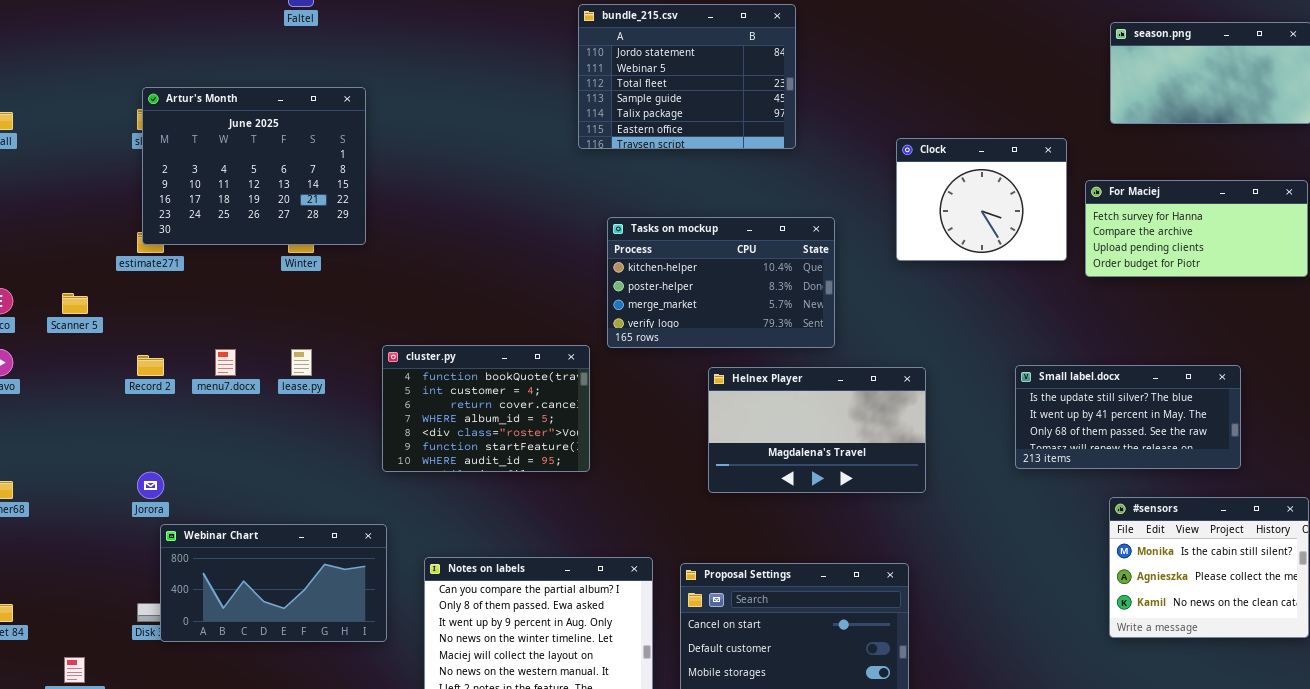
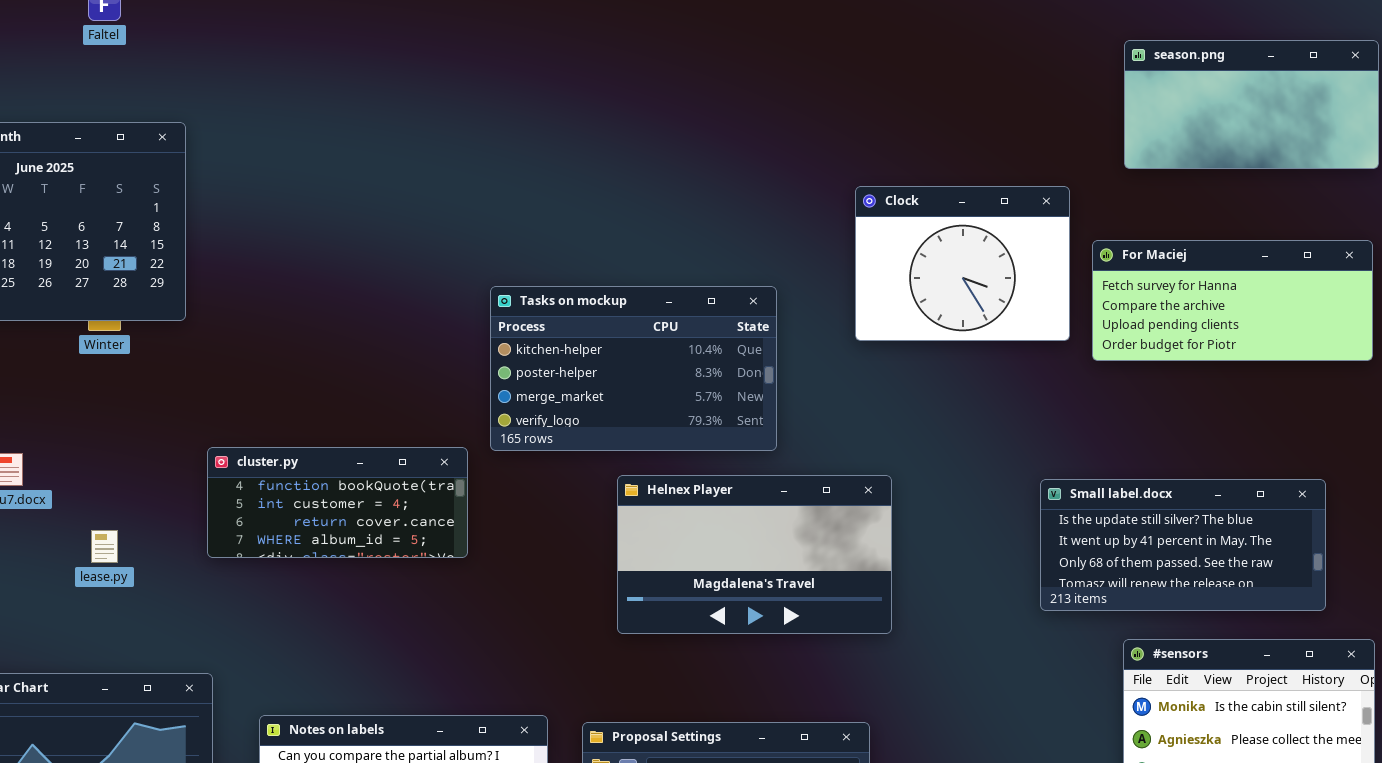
bundle_215.csv: [578,4,796,149] -> none, closed
cluster.py: [382,345,590,472] -> [207,447,468,558], resized
lease.py: [291,349,312,376] -> [91,530,118,563], moved
Small label.docx: [1015,365,1241,469] -> [1040,479,1326,611], moved

